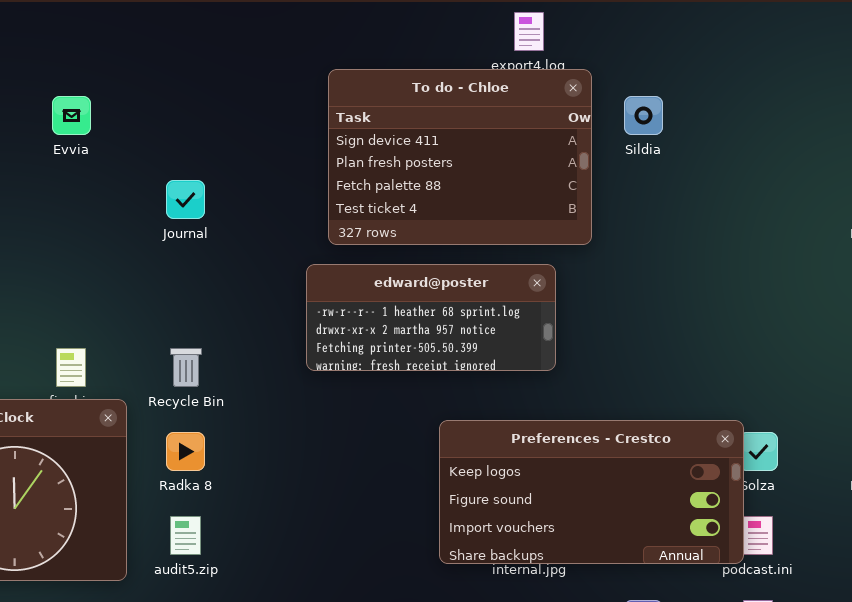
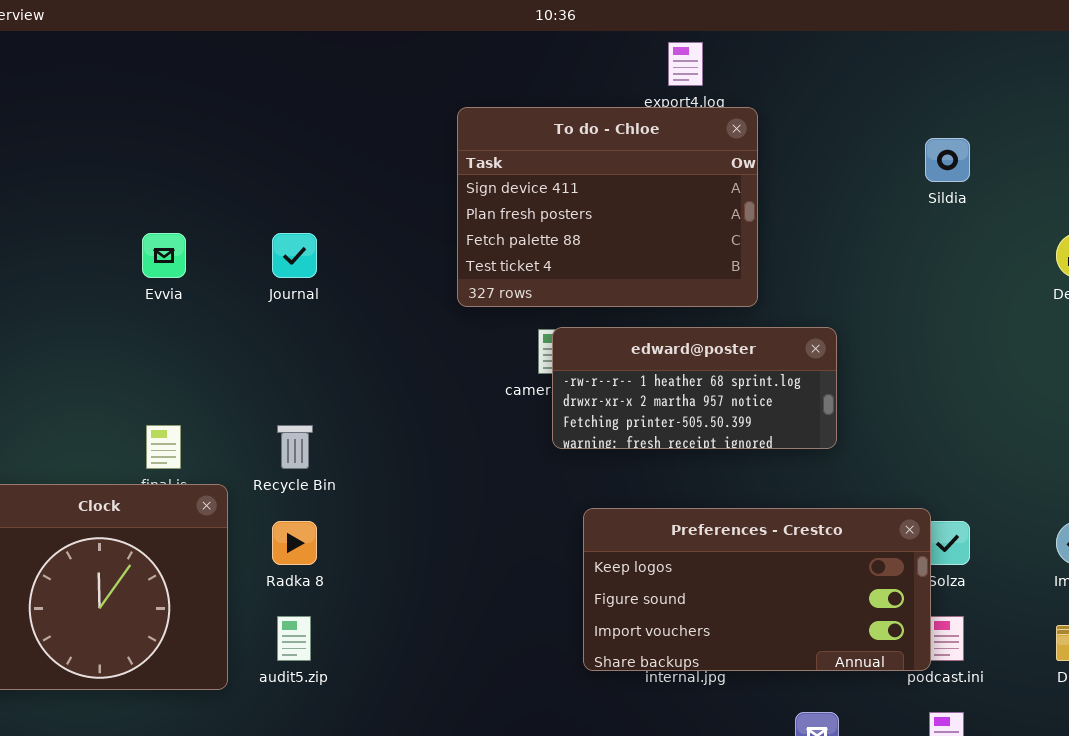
Evvia: [52,96,91,135] -> [142,233,186,278], moved
Sildia: [624,96,663,135] -> [925,138,970,182], moved
edward@poster: [306,264,556,371] -> [552,327,837,449], moved

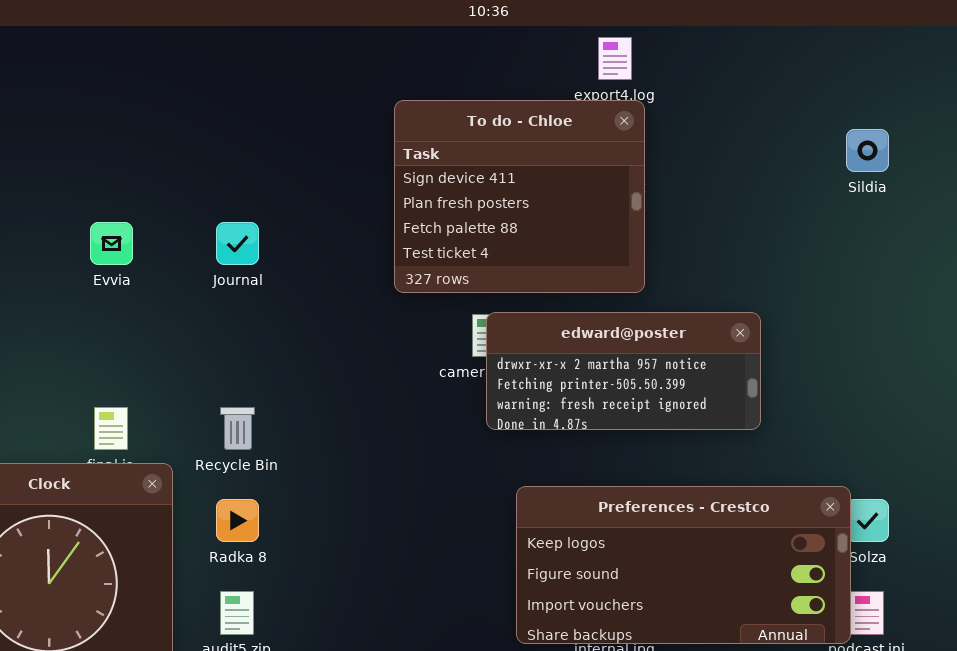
To do - Chloe: [457,107,758,307] -> [394,100,645,293], resized
edward@poster: [552,327,837,449] -> [486,312,761,430], scrolled down 1 row

